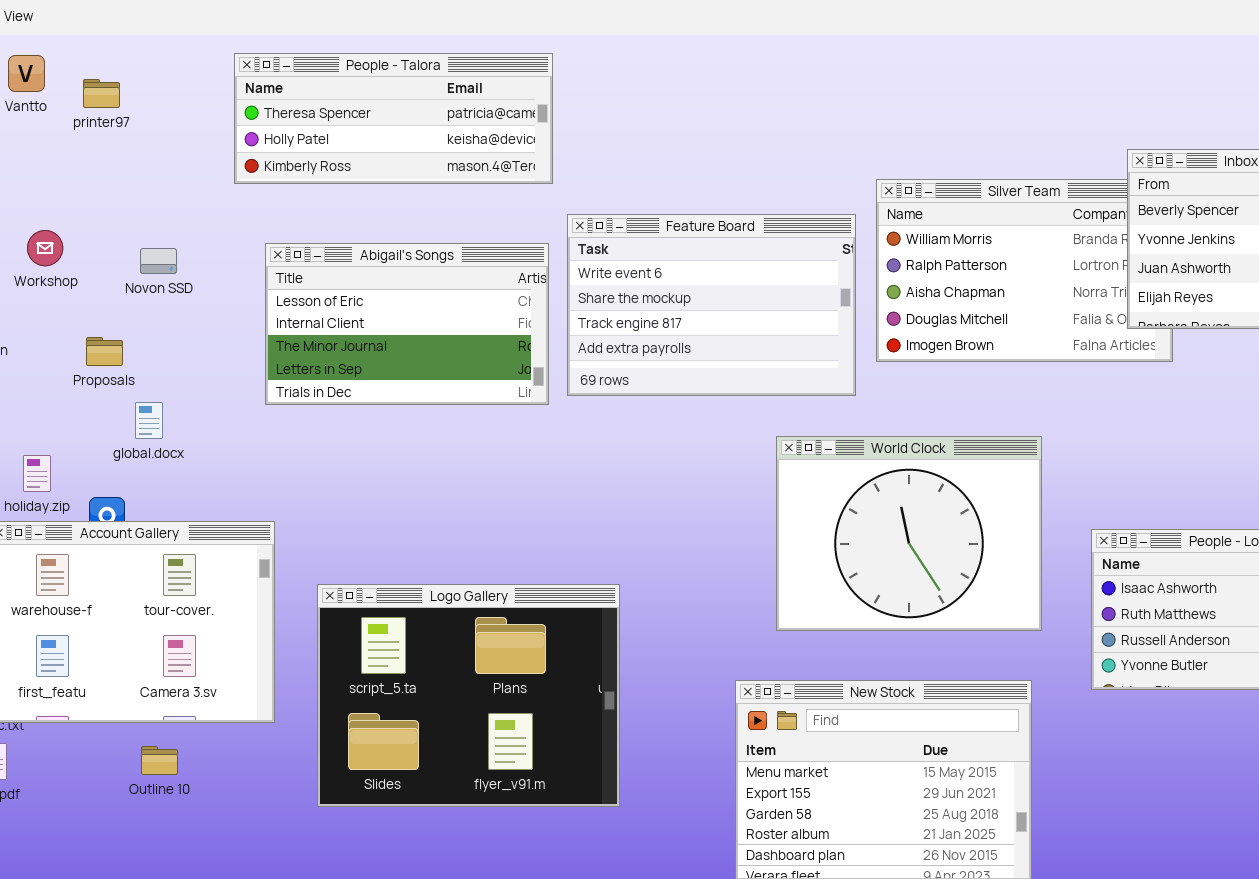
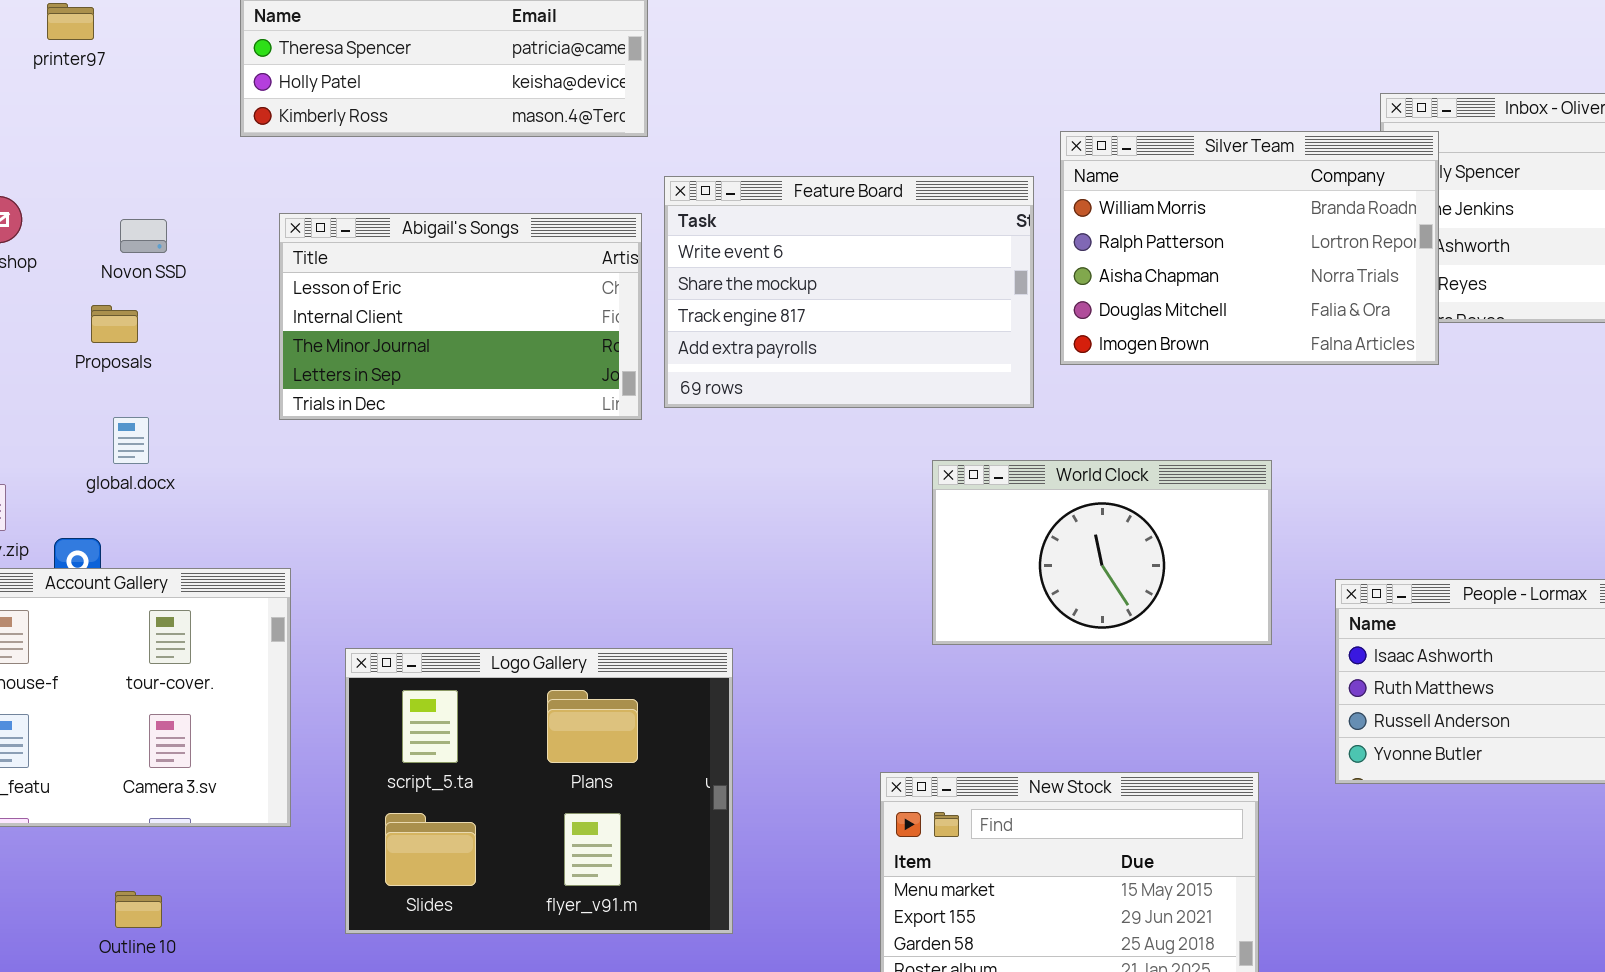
Silver Team: [876,179,1173,362] -> [1060,131,1439,365], raised
Proposals: [86,337,123,366] -> [91,305,138,343], moved
World Clock: [776,436,1042,631] -> [932,460,1272,645], resized
Outline 10: [141,746,178,775] -> [115,891,162,928], moved

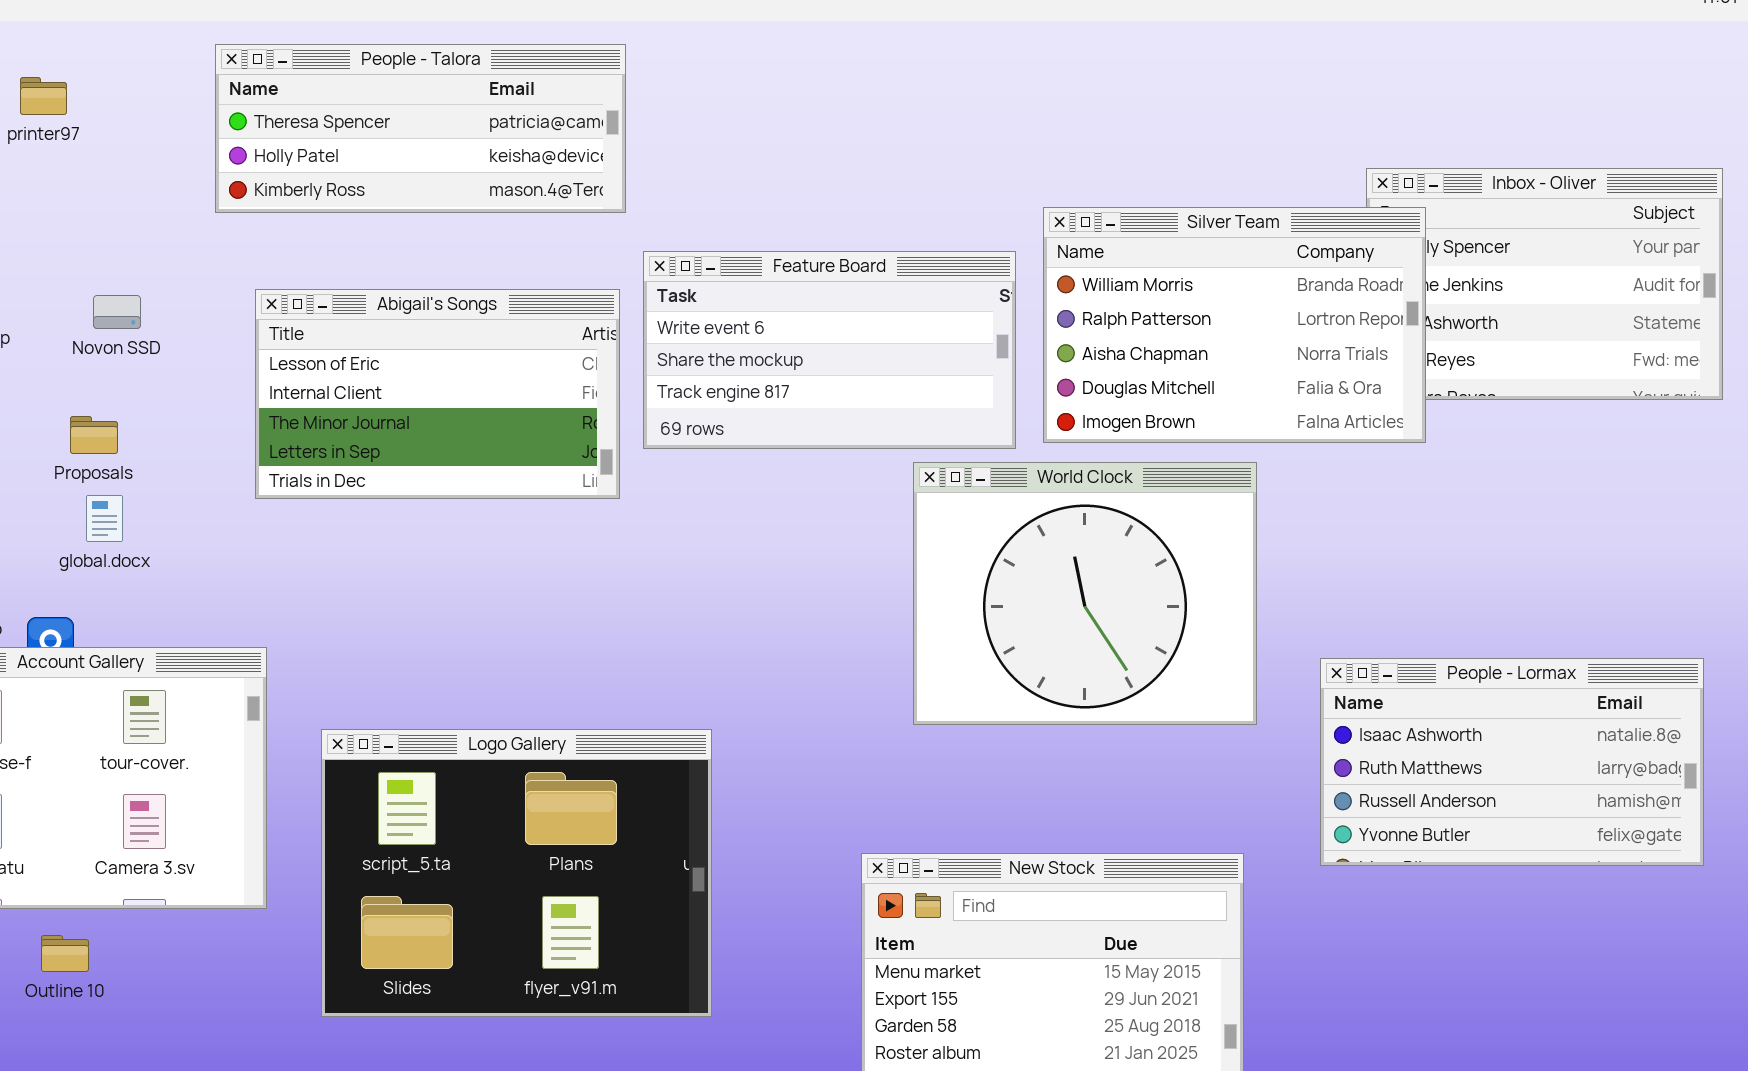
Feature Board: [664,176,1034,408] -> [643,251,1016,449], resized
Proposals: [91,305,138,343] -> [70,416,118,454], moved
World Clock: [932,460,1272,645] -> [913,462,1257,725], resized
Outline 10: [115,891,162,928] -> [41,935,89,972], moved

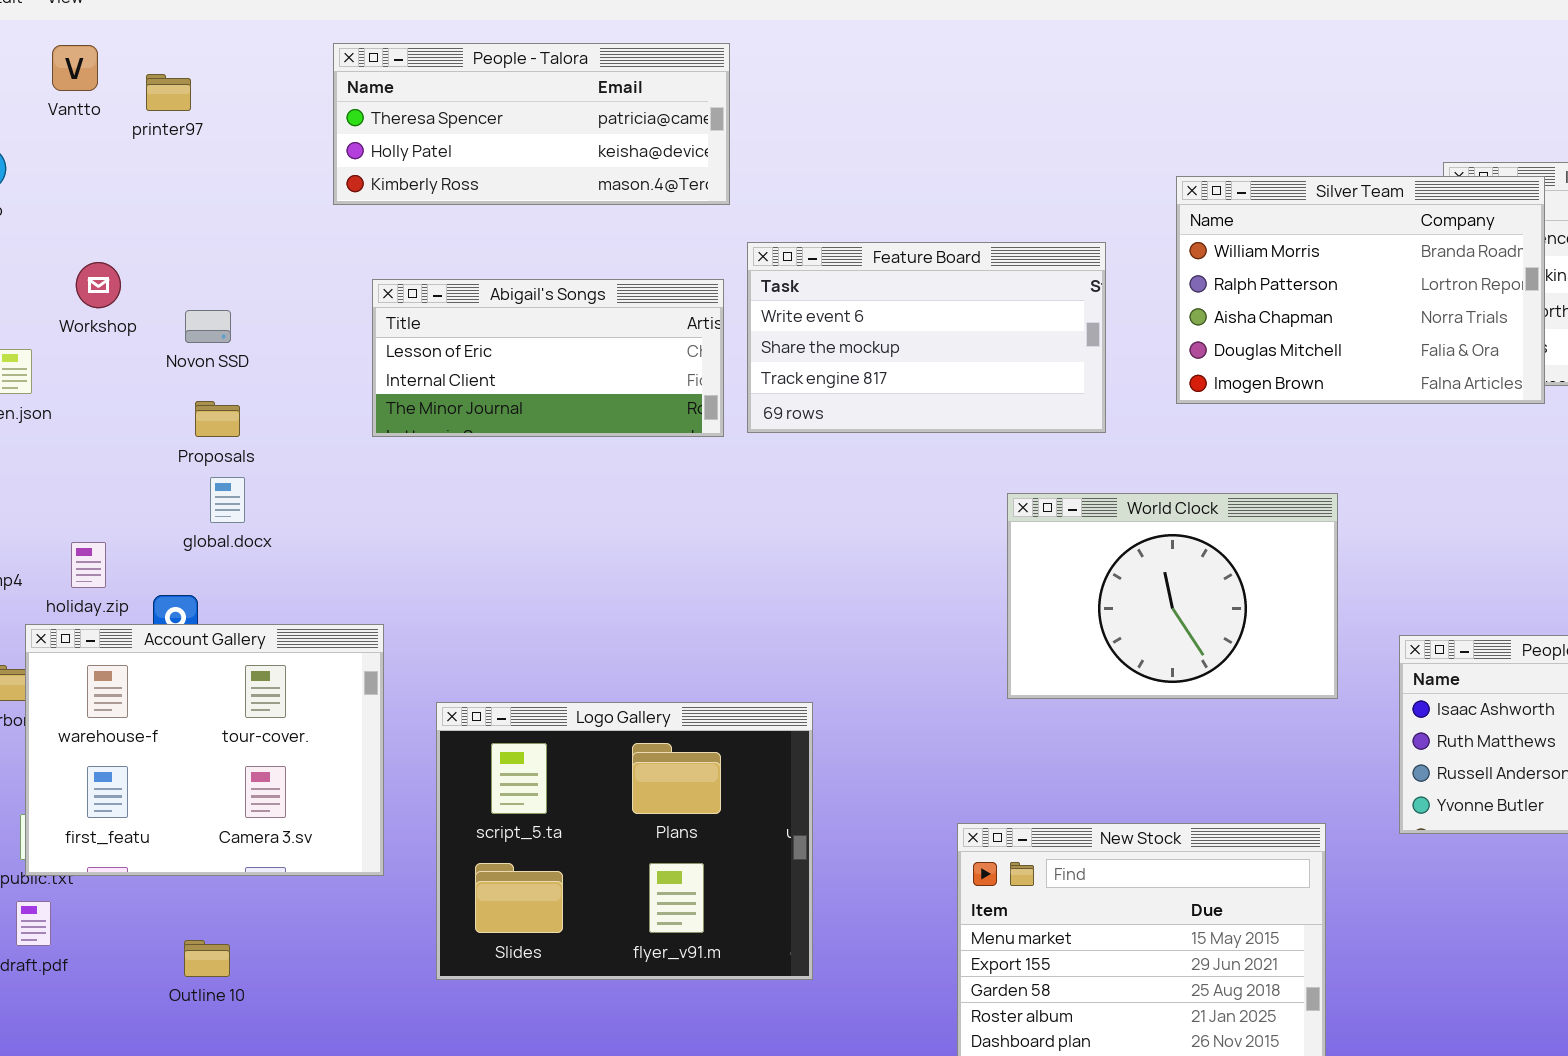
Silver Team: [1043,207,1426,443] -> [1176,176,1545,404], moved
Abigail's Songs: [255,289,620,499] -> [372,279,724,437], resized
Novon SSD: [93,295,141,329] -> [185,310,231,343], moved
World Clock: [913,462,1257,725] -> [1007,493,1338,699], resized
Outline 10: [41,935,89,972] -> [184,940,230,977], moved

